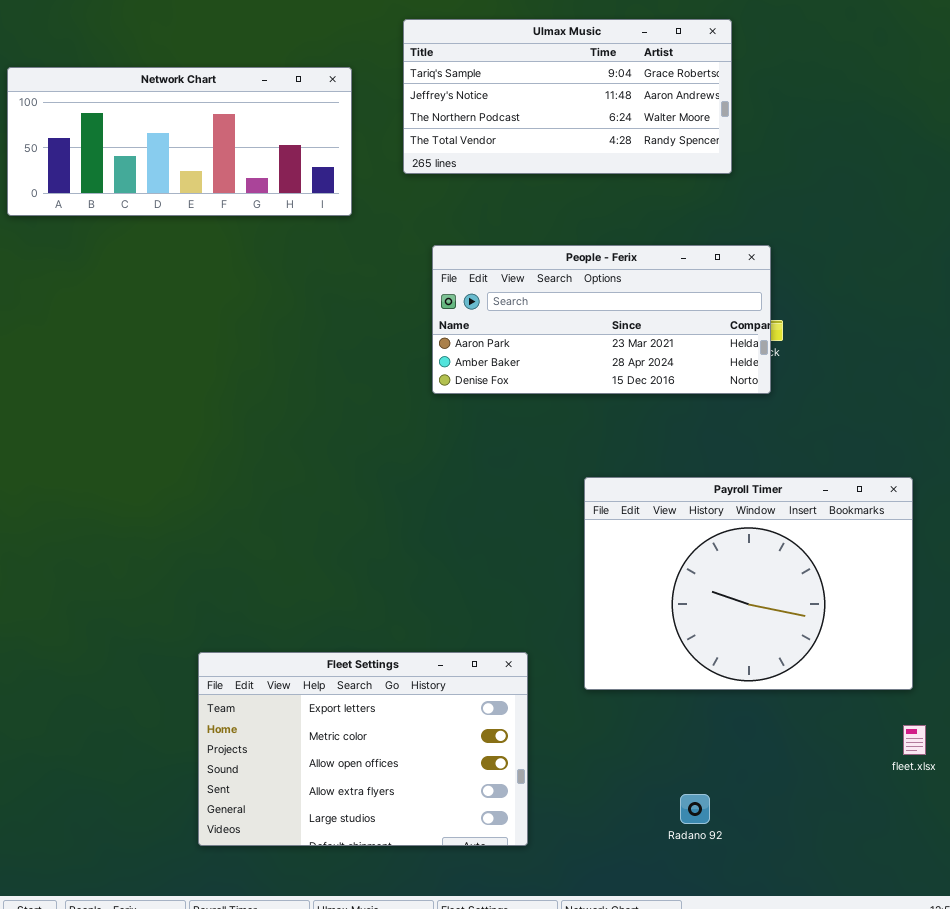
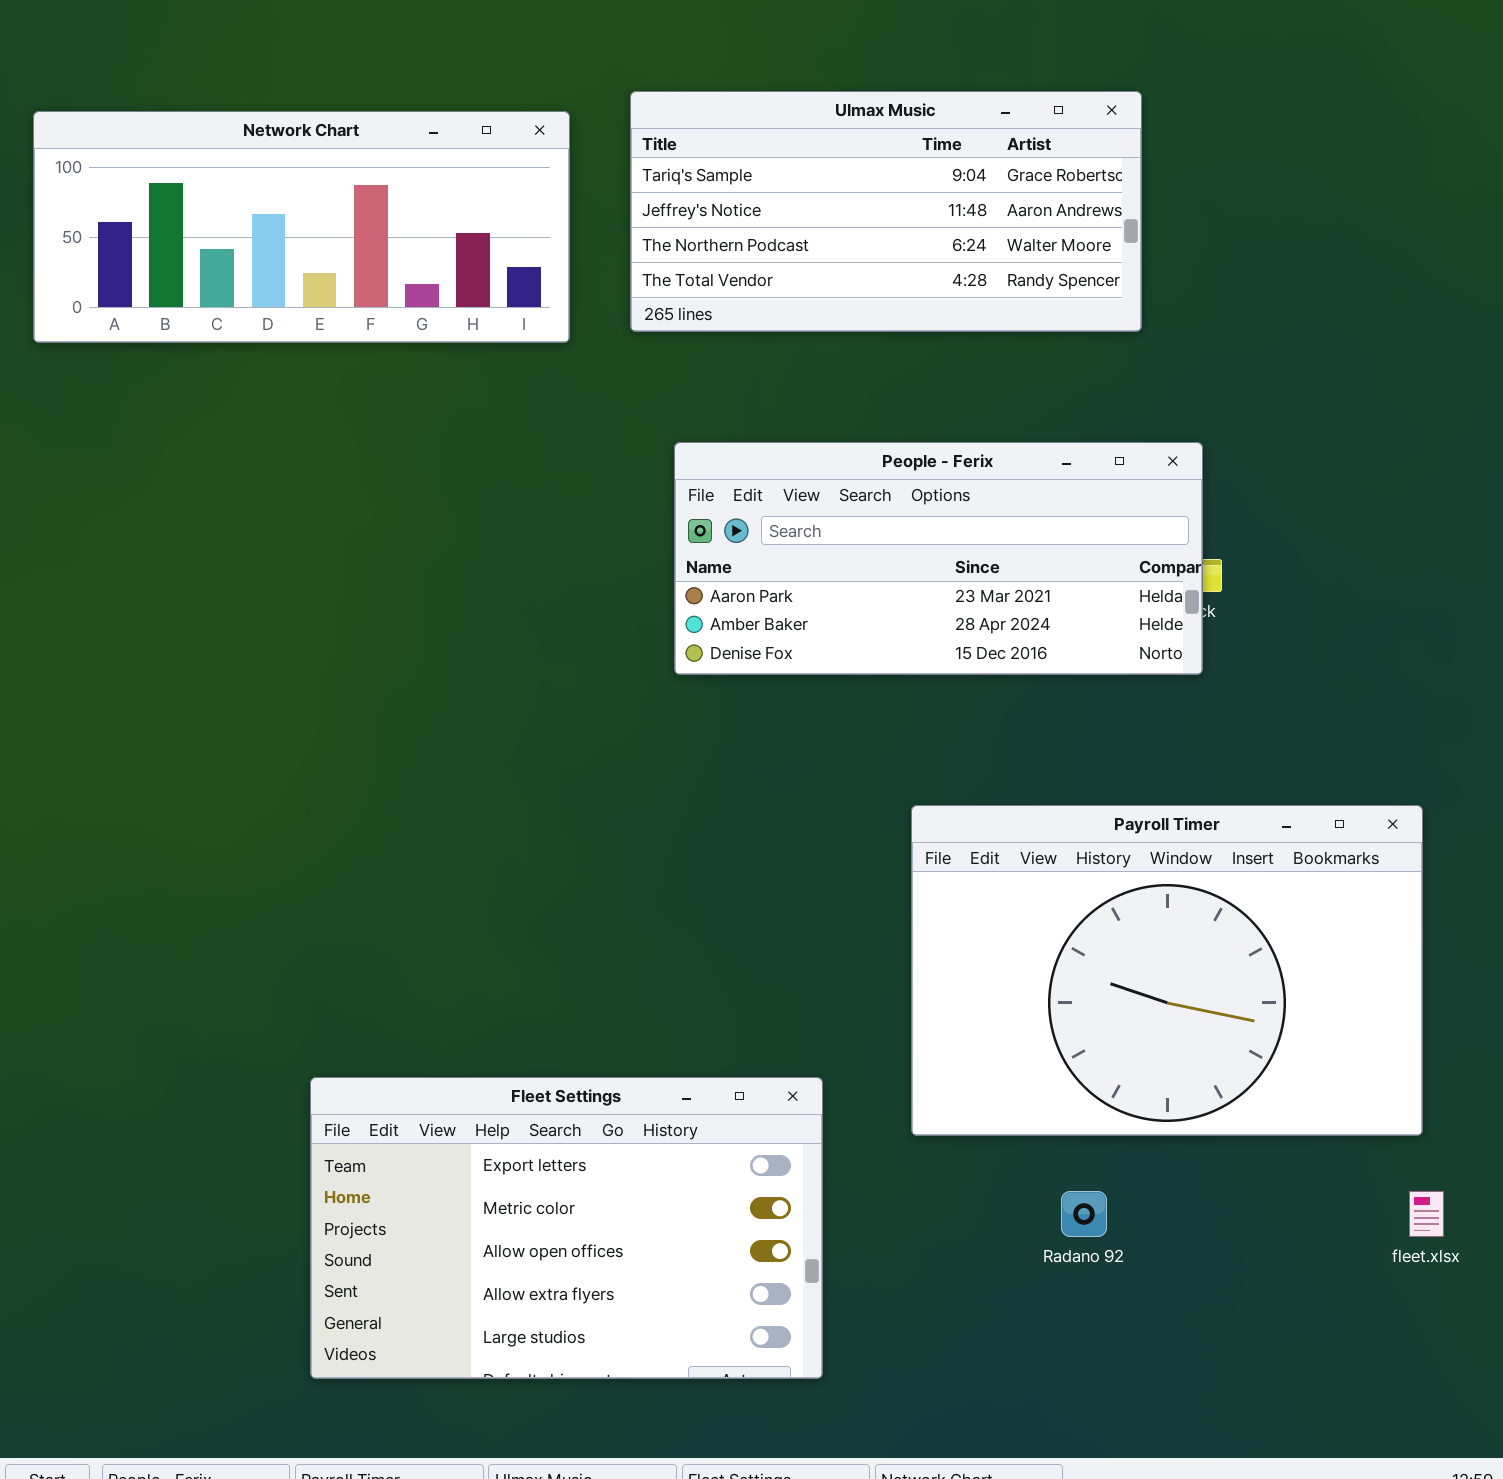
Network Chart: [7,67,352,216] -> [33,111,570,343], moved
Radano 92: [680,794,710,824] -> [1061,1191,1107,1237], moved

